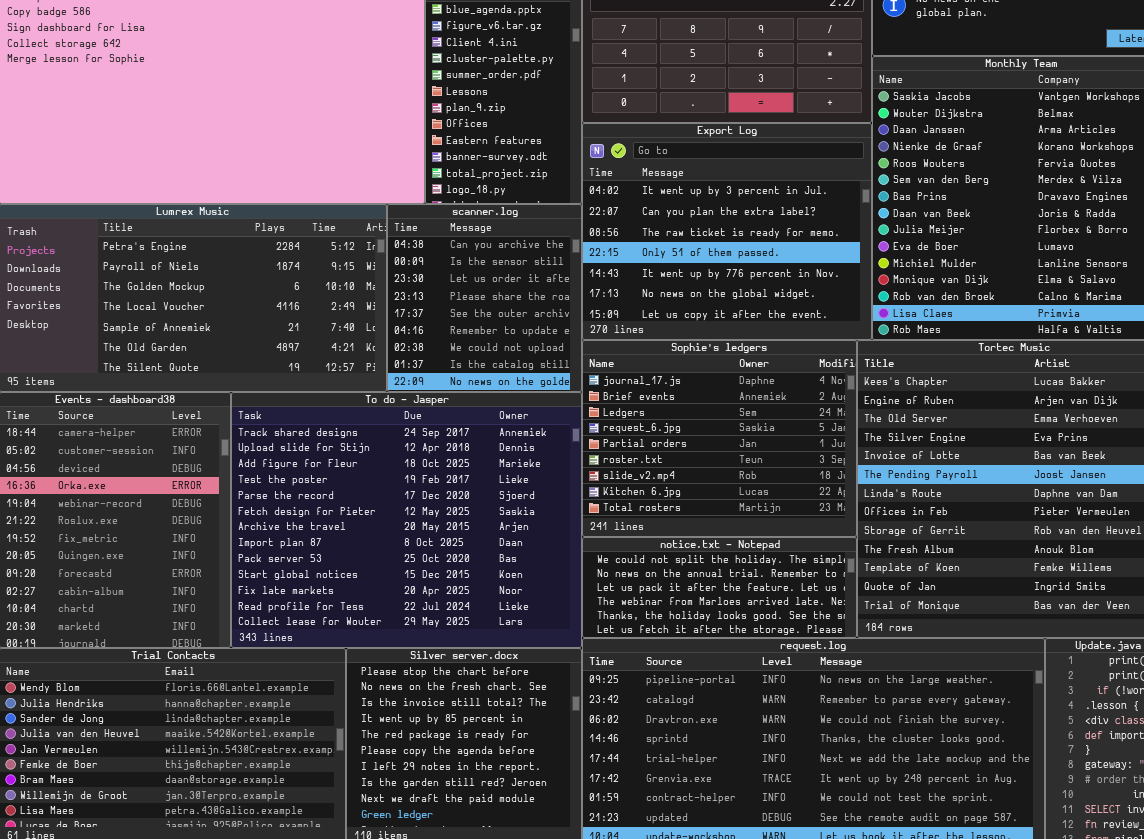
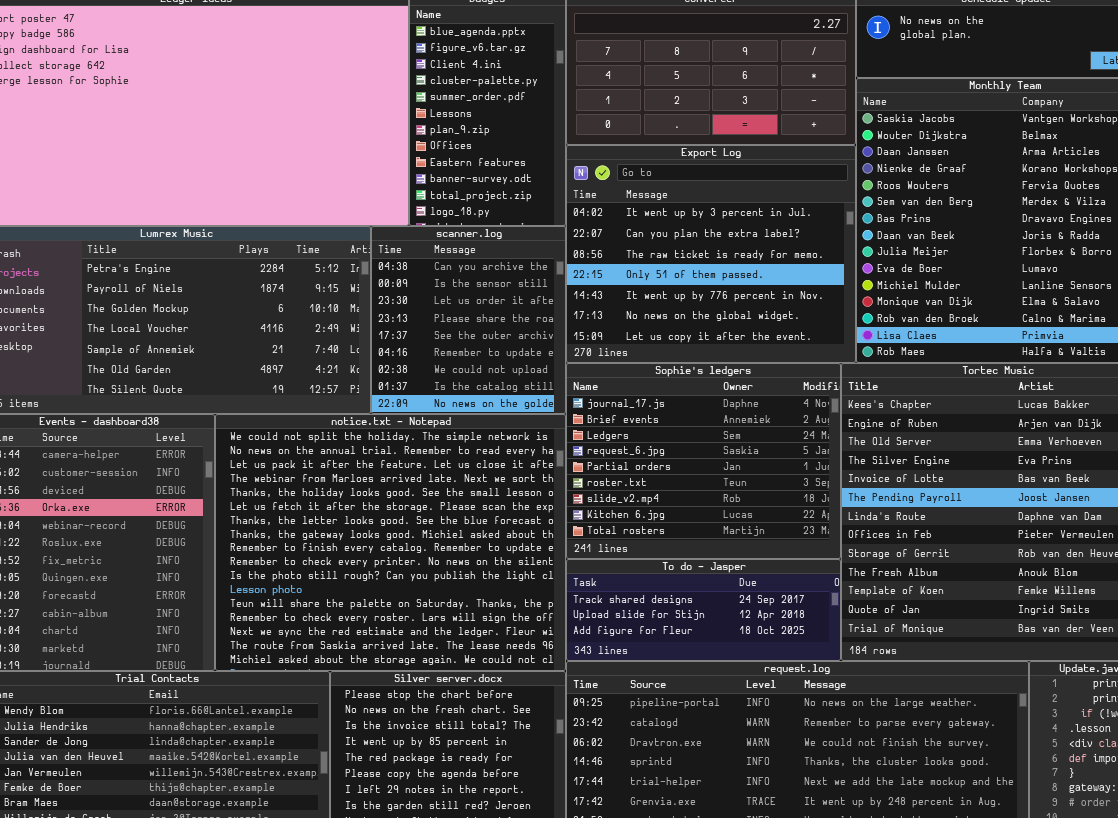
To do - Jasper: [231,392,582,648] -> [566,559,841,661], moved, resized
notice.txt - Notepad: [582,537,857,638] -> [215,414,566,671], moved, resized

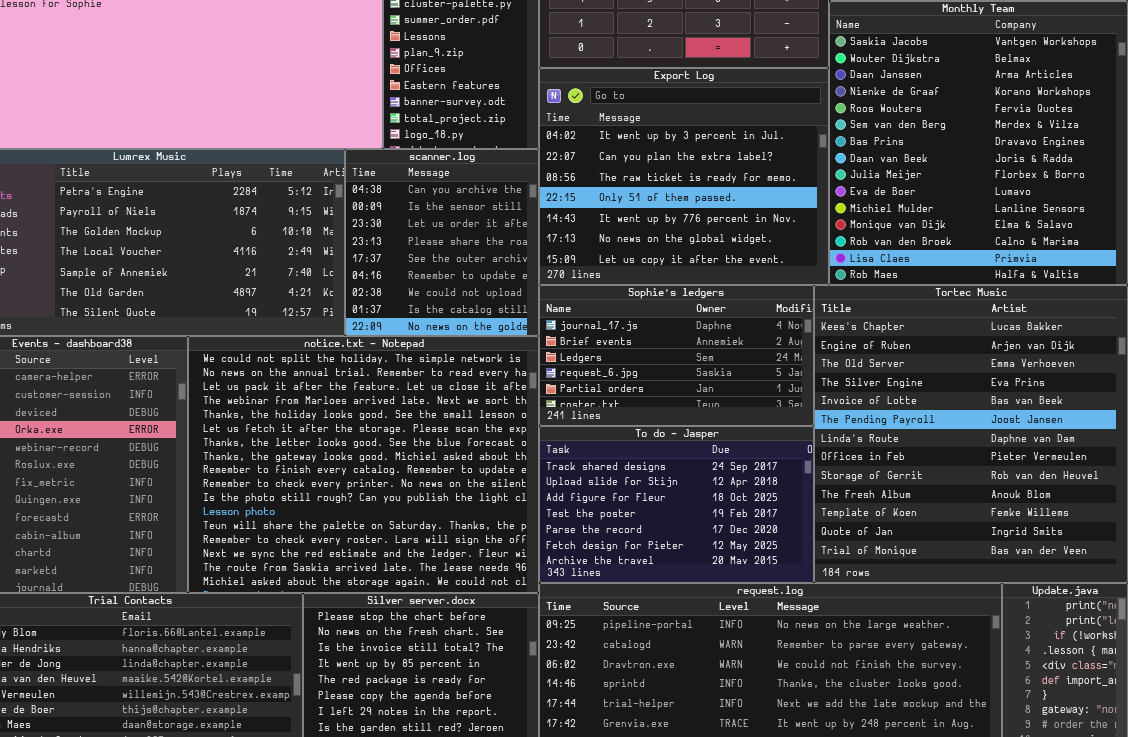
Sophie's ledgers: [566,363,841,559] -> [539,285,814,426], resized
To do - Jasper: [566,559,841,661] -> [539,426,814,583], resized

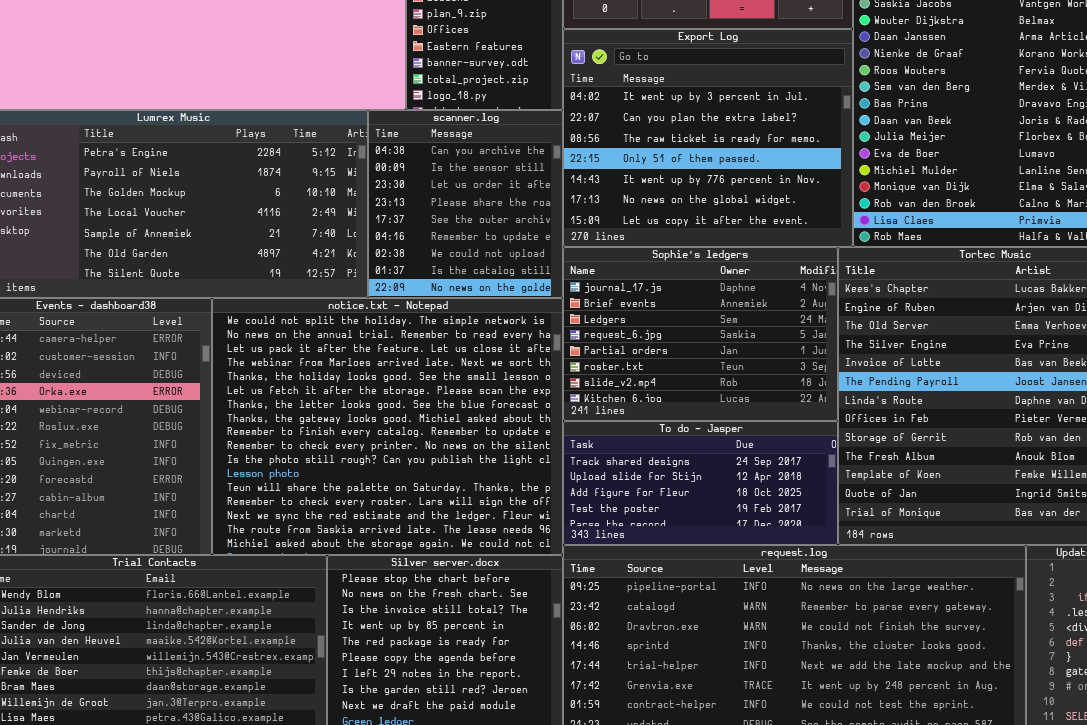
Sophie's ledgers: [539,285,814,426] -> [563,247,838,421], resized
To do - Jasper: [539,426,814,583] -> [563,421,838,545], resized

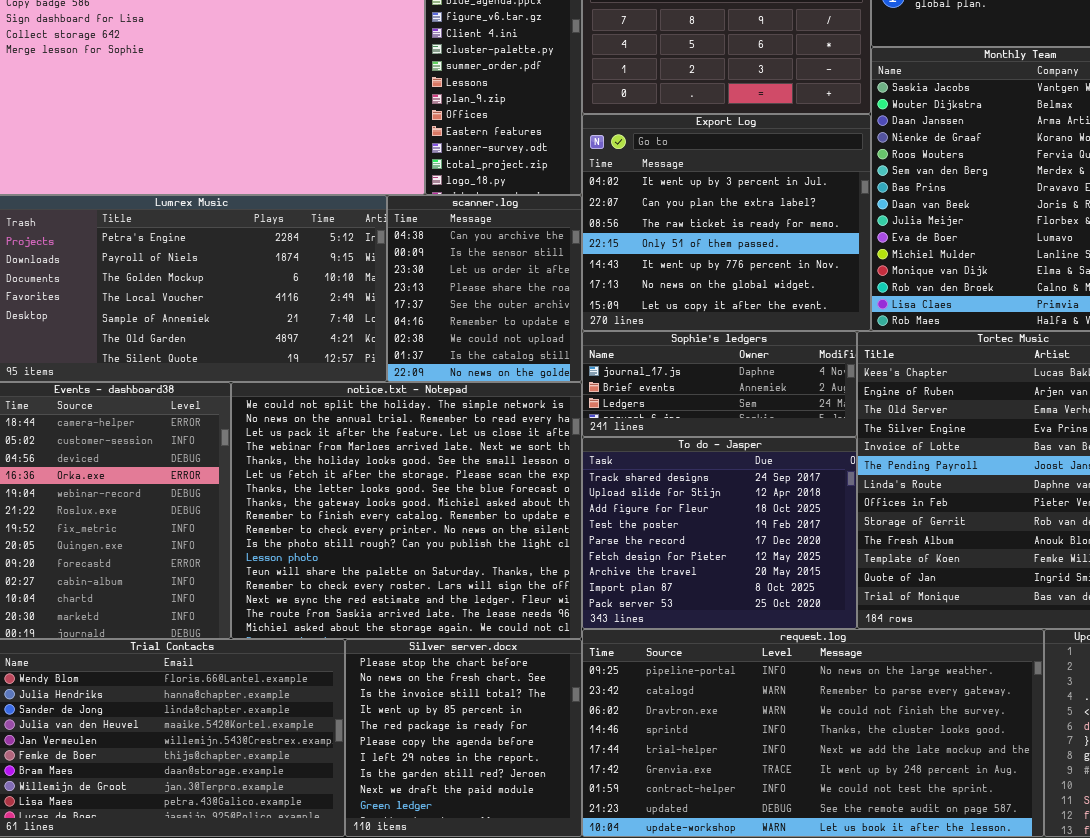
Sophie's ledgers: [563,247,838,421] -> [582,331,857,437], resized
To do - Jasper: [563,421,838,545] -> [582,437,857,629], resized

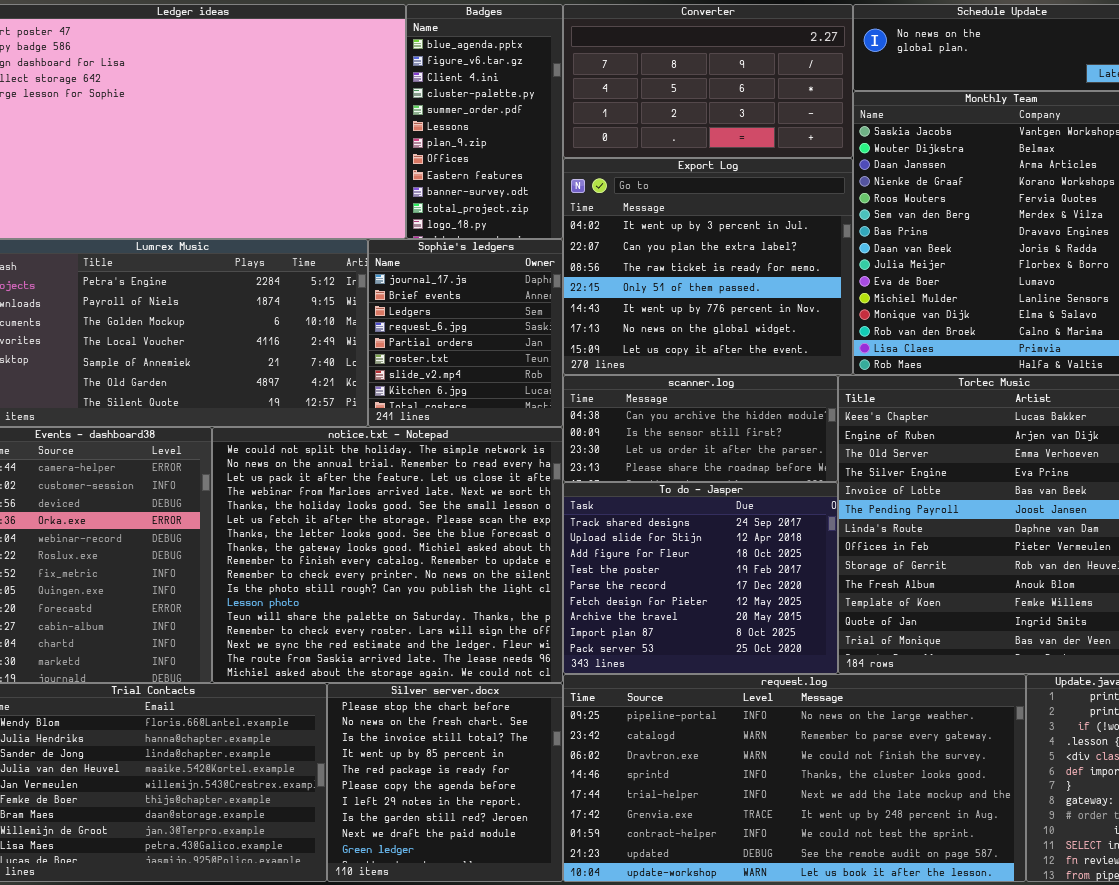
scanner.log: [387,195,582,382] -> [563,375,838,482], moved, resized
Sophie's ledgers: [582,331,857,437] -> [368,239,563,427], moved, resized

